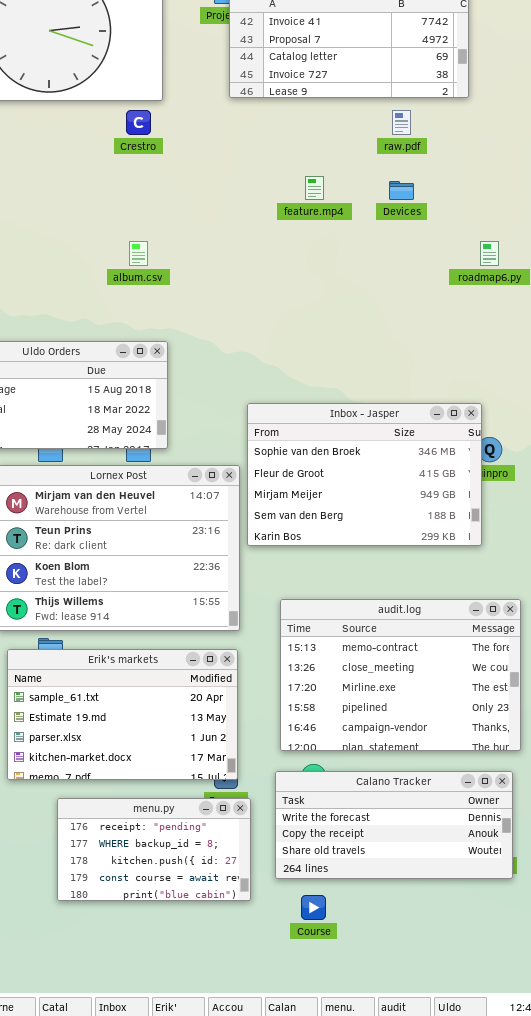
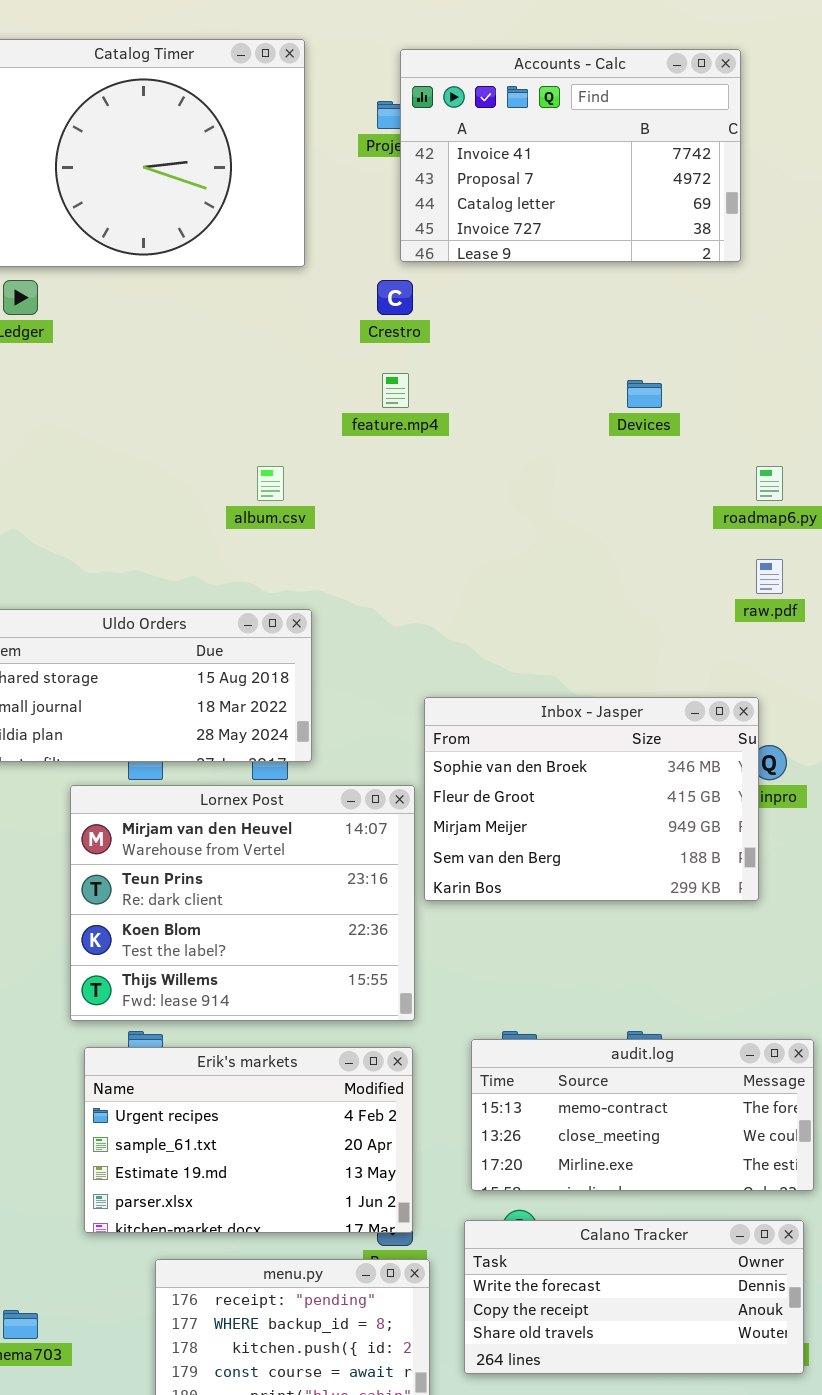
Crestro: [126,110,151,135] -> [377,280,413,315], moved
raw.pdf: [392,110,411,135] -> [756,559,783,594], moved
feature.mp4: [305,176,324,200] -> [382,373,409,408], moved
audit.log: [280,599,521,751] -> [471,1039,814,1191], resized
Erik's markets: [7,649,238,780] -> [84,1047,413,1233], scrolled up 1 row

